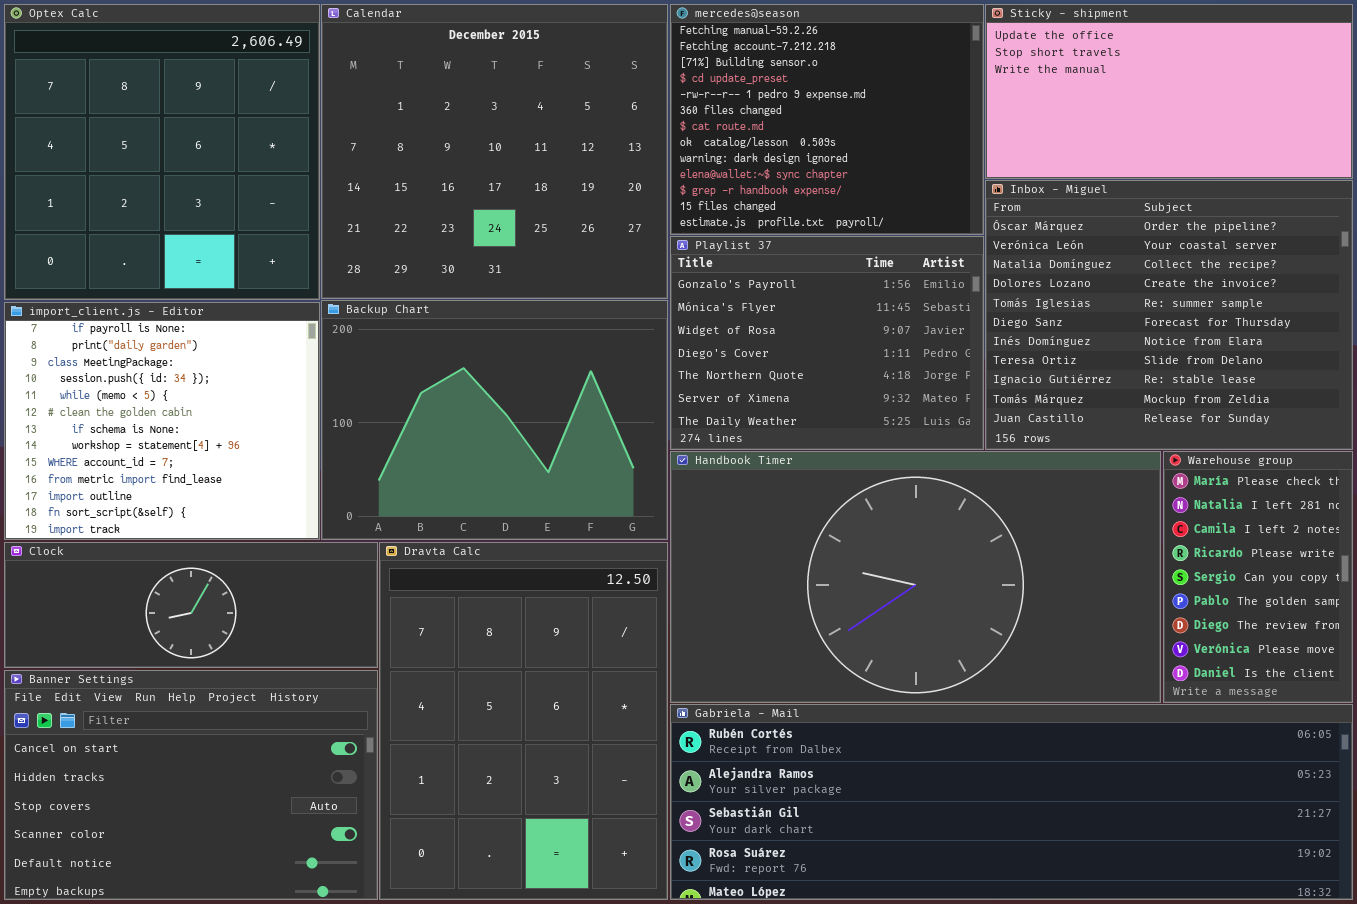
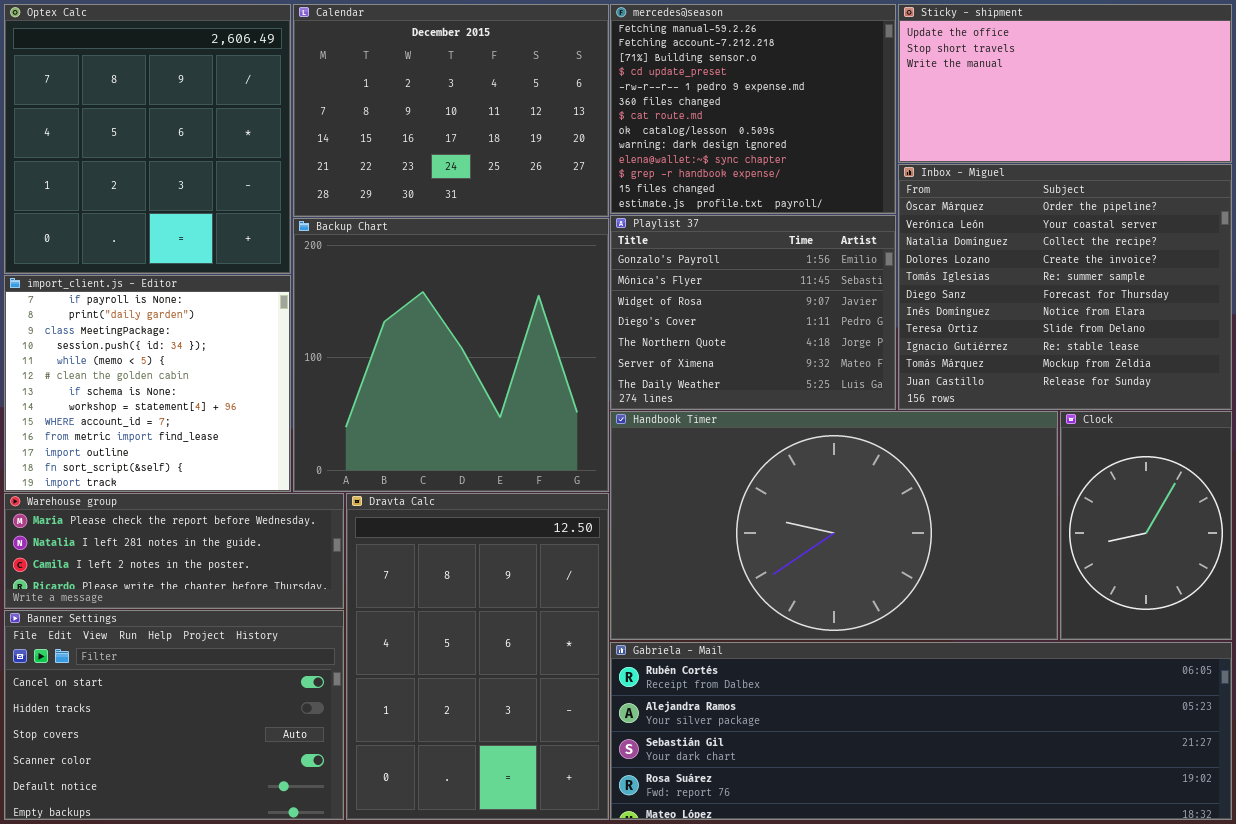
Calendar: [321,4,668,299] -> [293,4,609,217], resized
Backup Chart: [321,300,668,540] -> [293,218,609,492], resized
Warehouse group: [1163,451,1353,703] -> [4,493,344,609], moved, resized
Clock: [4,542,378,668] -> [1060,411,1232,640], moved, resized

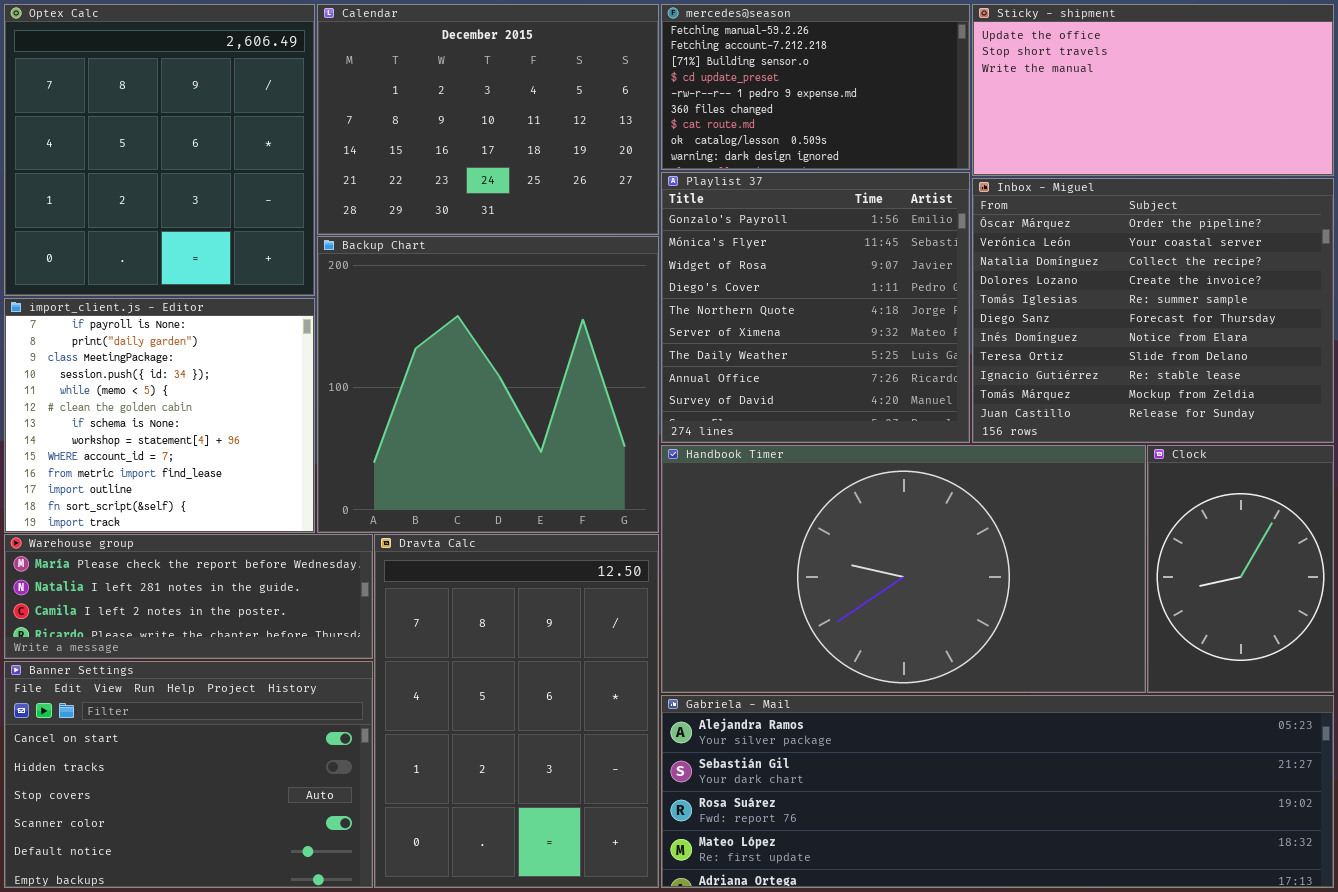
mercedes@season: [610,4,896,214] -> [661,4,970,170], resized
Playlist 37: [610,215,896,410] -> [661,172,970,443], resized
Gabriela - Mail: [610,642,1232,820] -> [661,695,1334,888], scrolled down 1 row

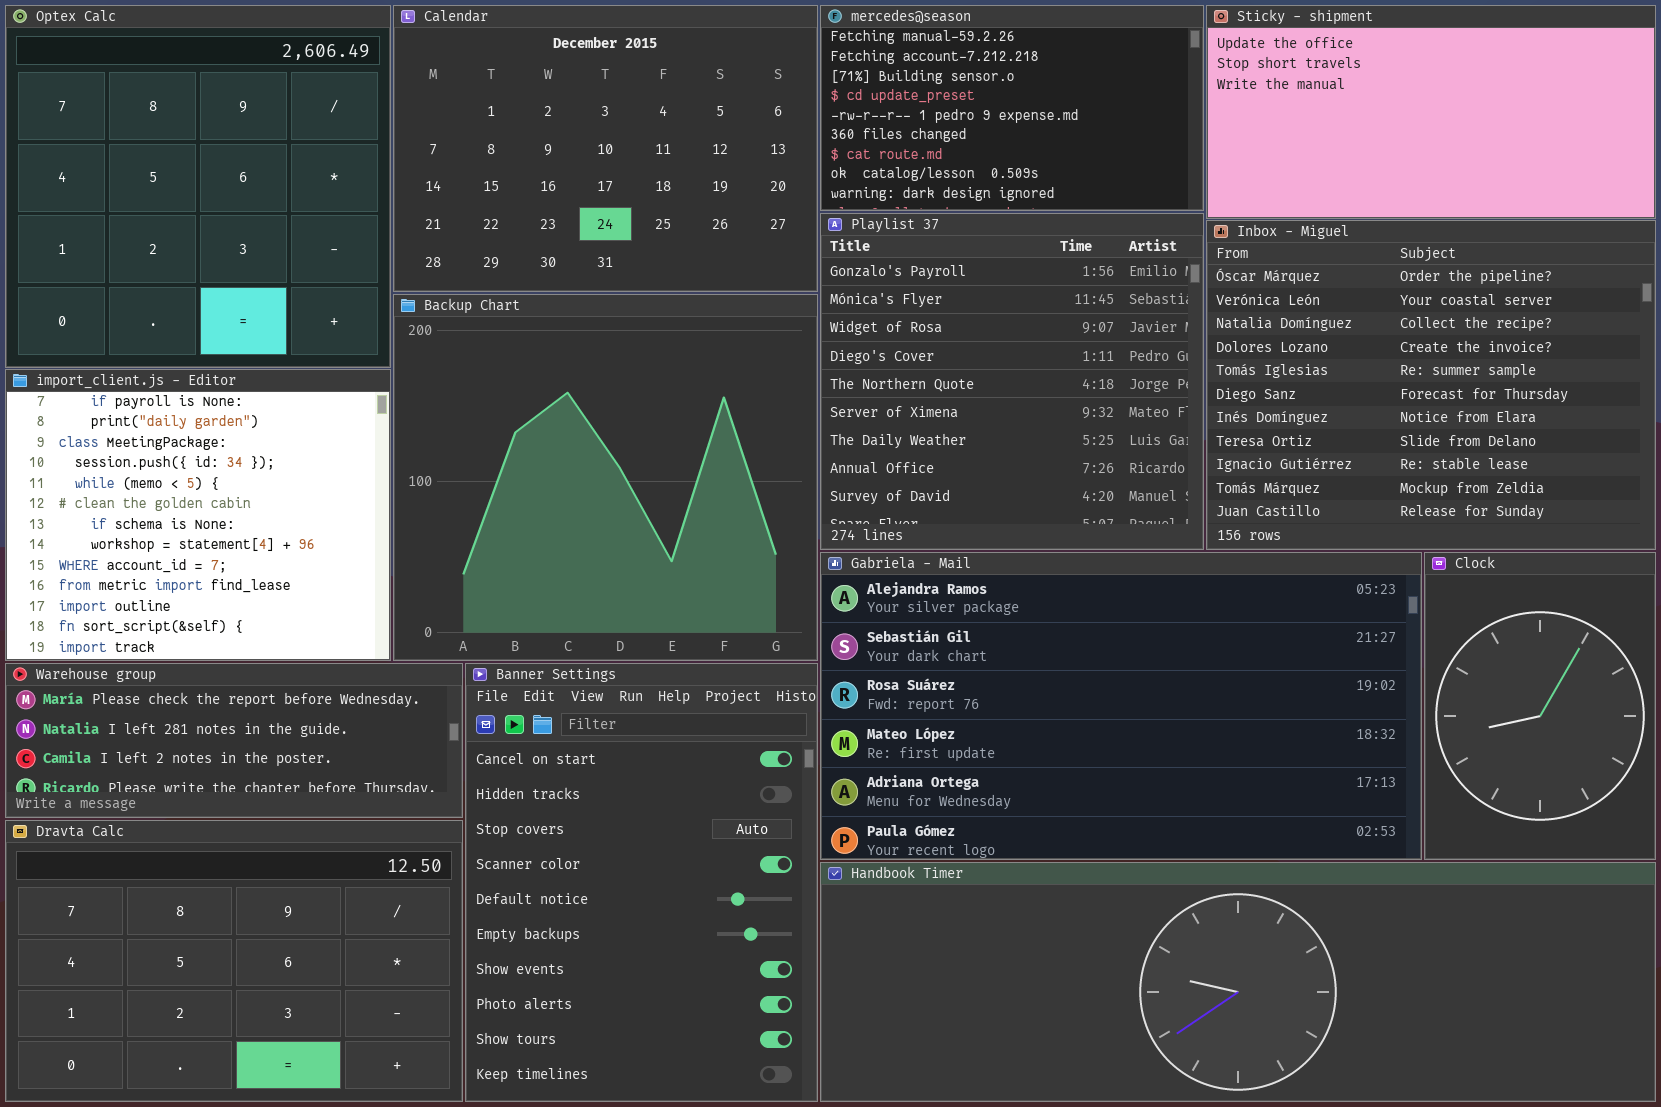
Handbook Timer: [661,445,1146,693] -> [820,862,1656,1102], moved, resized
Dravta Calc: [374,534,659,888] -> [5,820,463,1102], moved, resized
Banner Settings: [4,661,373,888] -> [465,663,818,1102], moved, resized
Gabriela - Mail: [661,695,1334,888] -> [820,552,1422,860], moved, resized

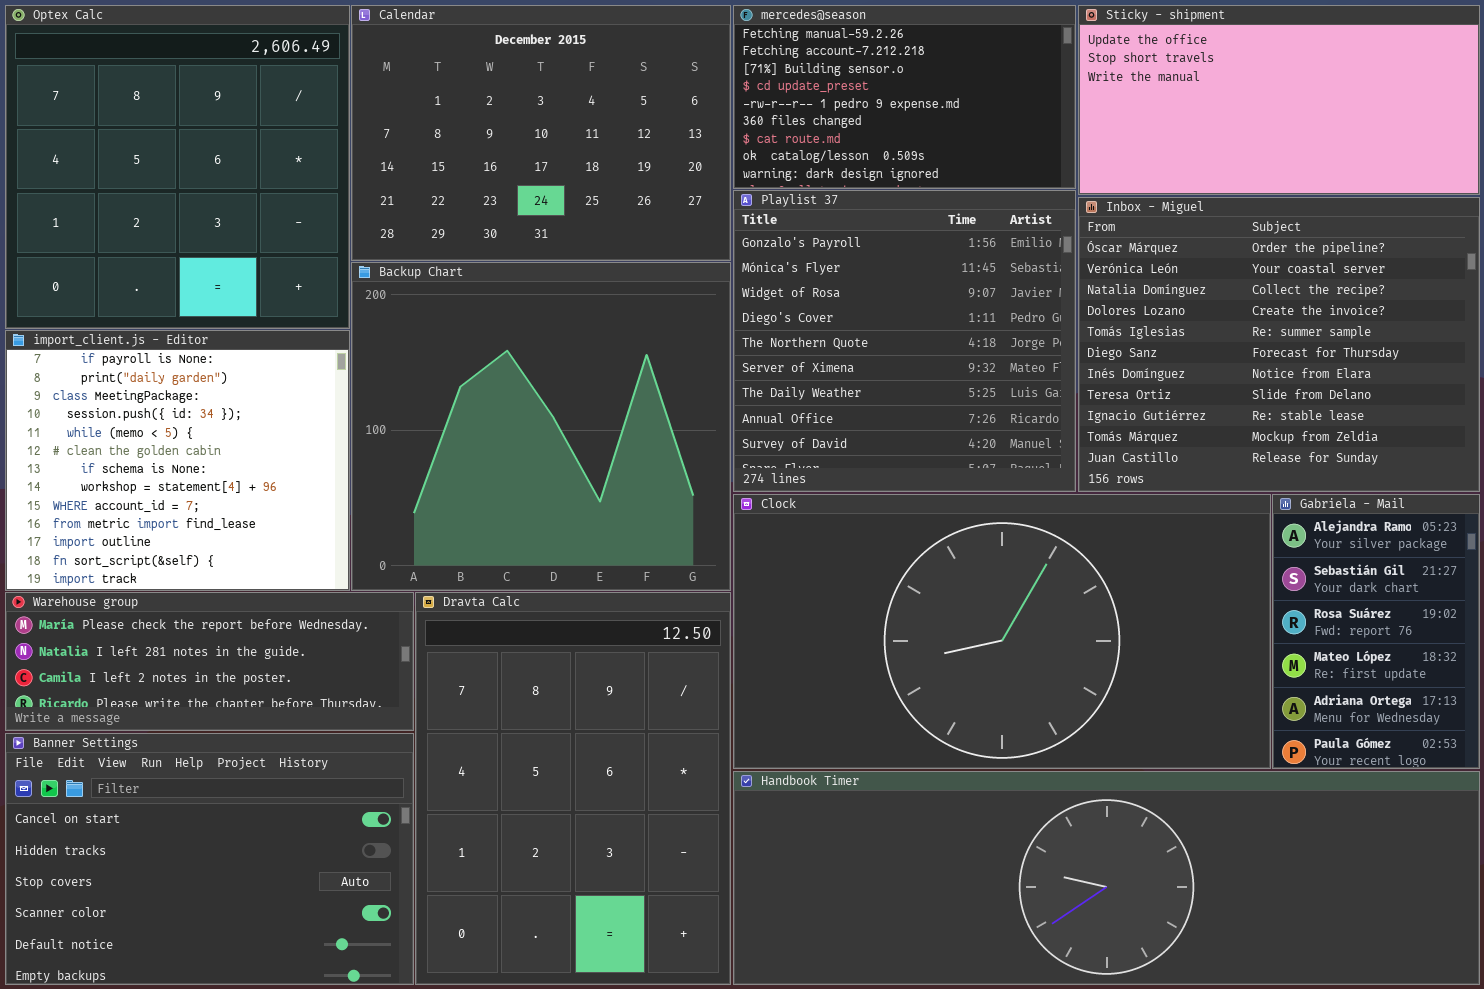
Gabriela - Mail: [820,552,1422,860] -> [1272,494,1480,769], moved, resized
Clock: [1424,552,1656,860] -> [733,494,1271,769], moved, resized
Banner Settings: [465,663,818,1102] -> [5,733,414,985], moved, resized
Dravta Calc: [5,820,463,1102] -> [415,592,731,985], moved, resized

